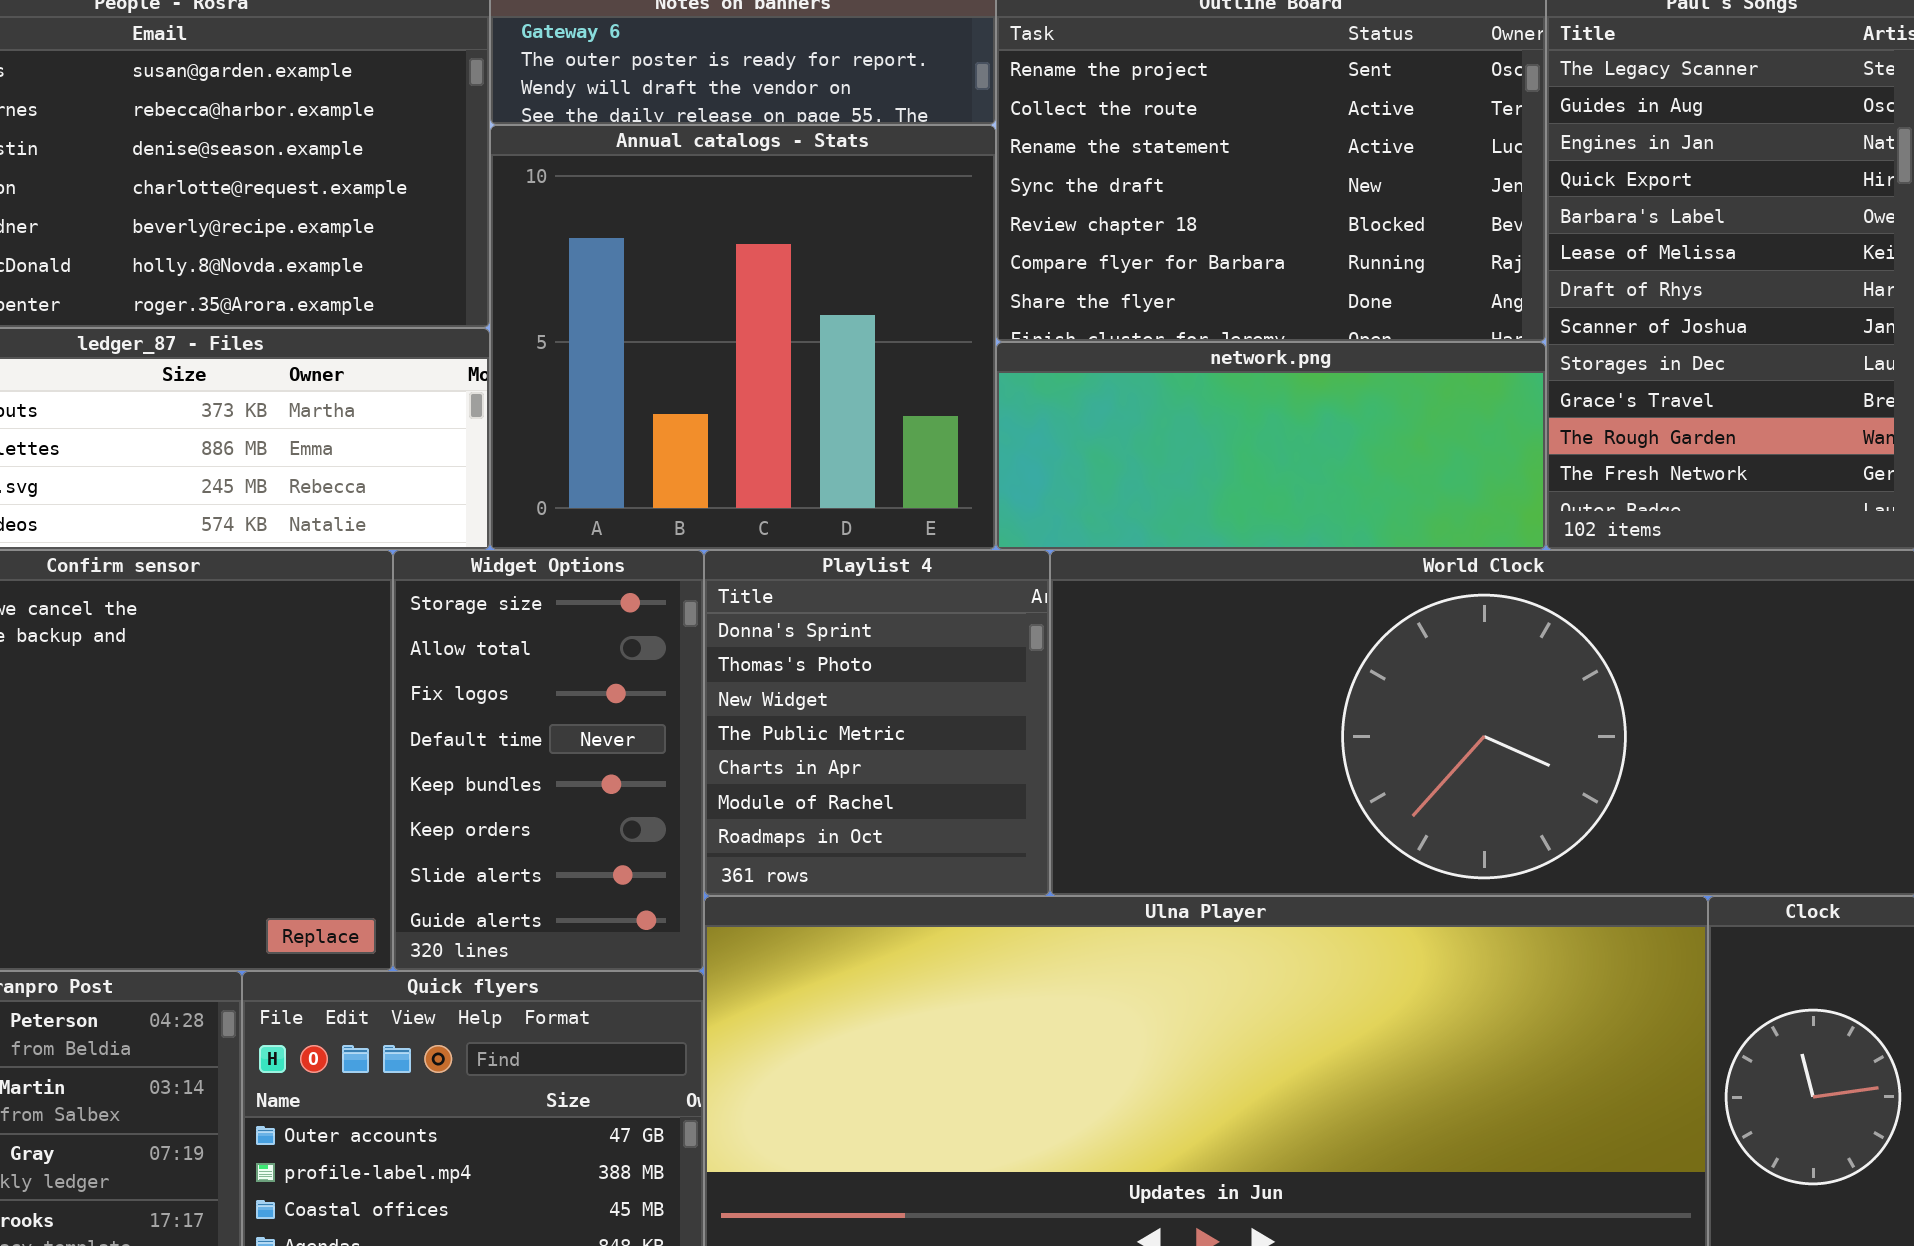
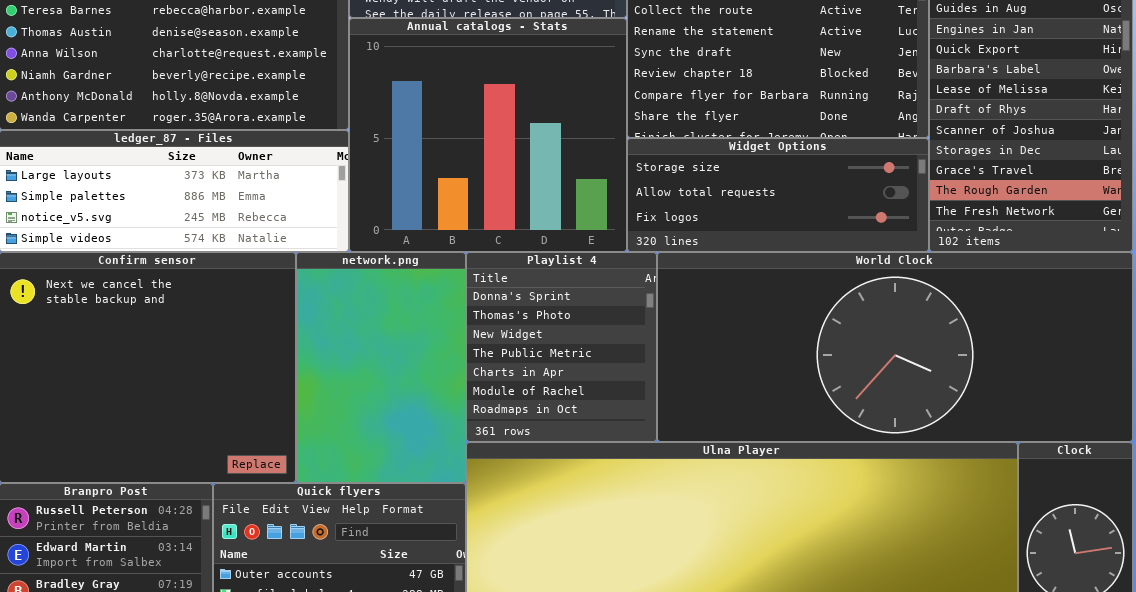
network.png: [996,342,1546,550] -> [296,252,466,483], moved, resized
Widget Options: [393,550,704,971] -> [627,138,929,252], moved, resized

